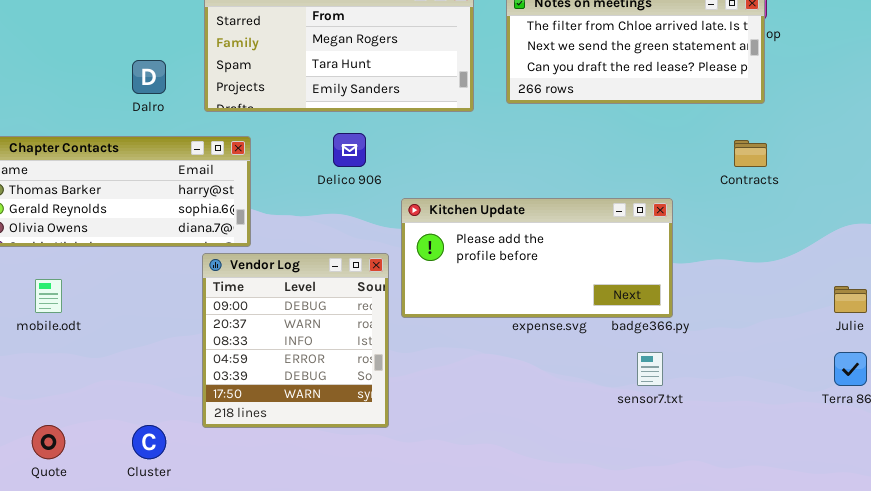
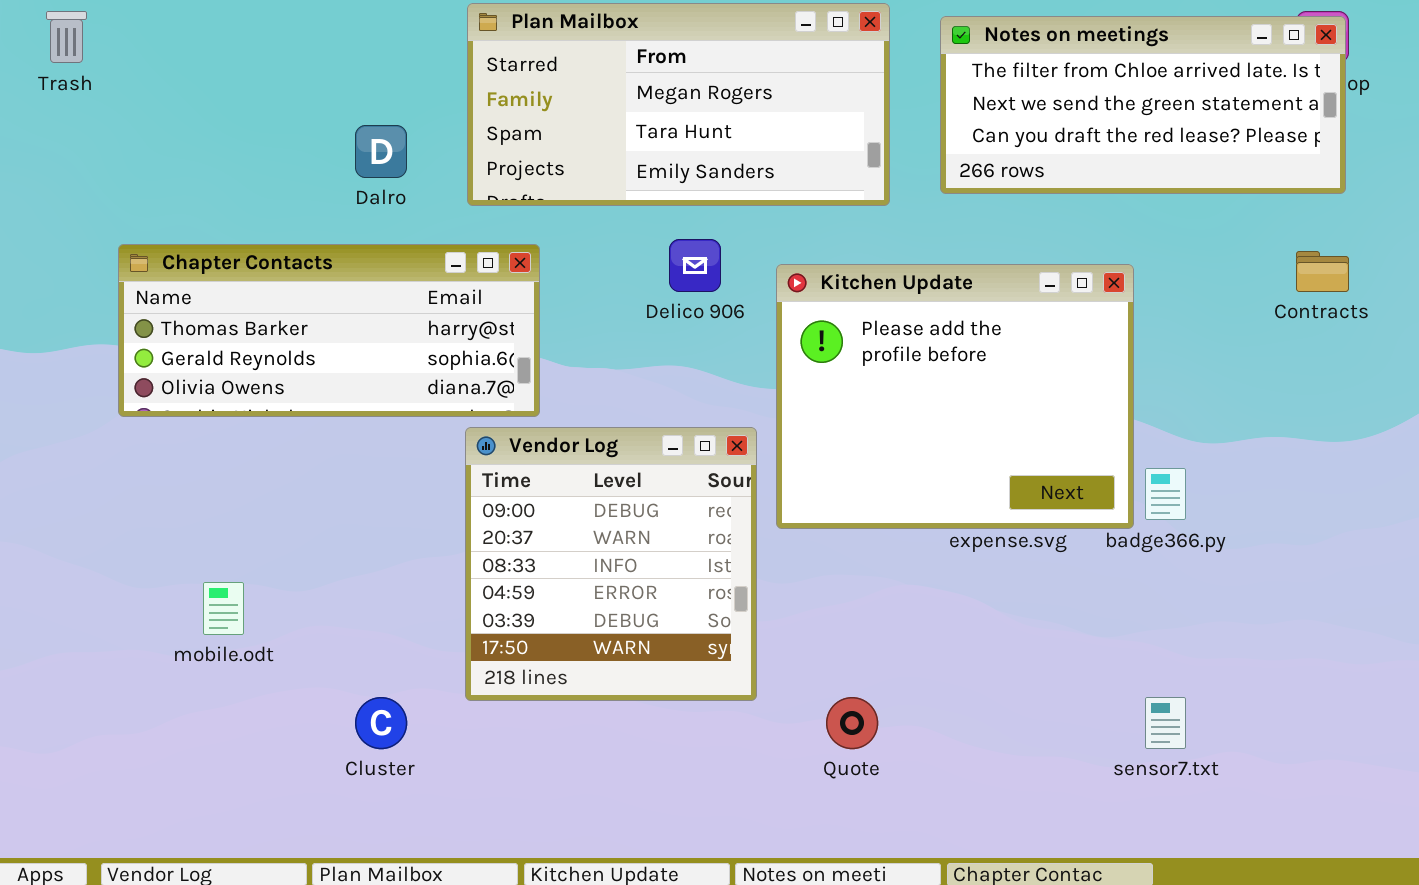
Kitchen Update: [401,198,673,318] -> [776,264,1134,529], resized
mobile.odt: [35,279,62,313] -> [203,582,244,635], moved
sensor7.txt: [637,352,663,386] -> [1145,697,1186,749], moved
Quote: [32,425,65,459] -> [826,697,878,749], moved

